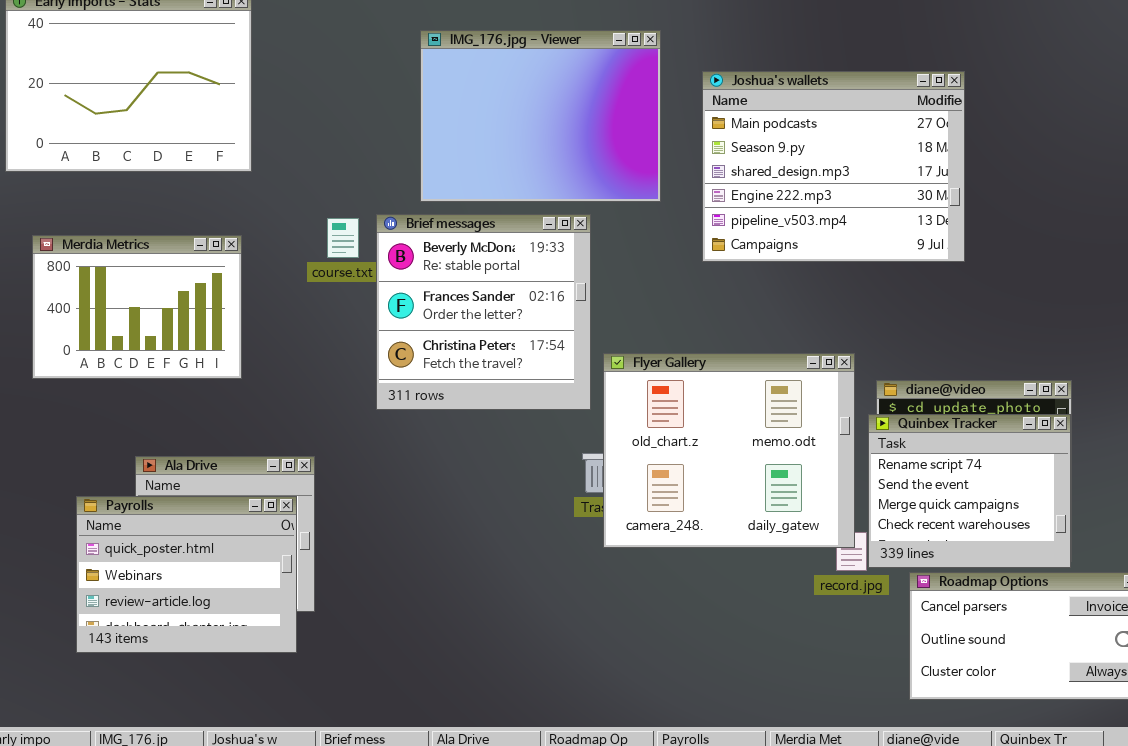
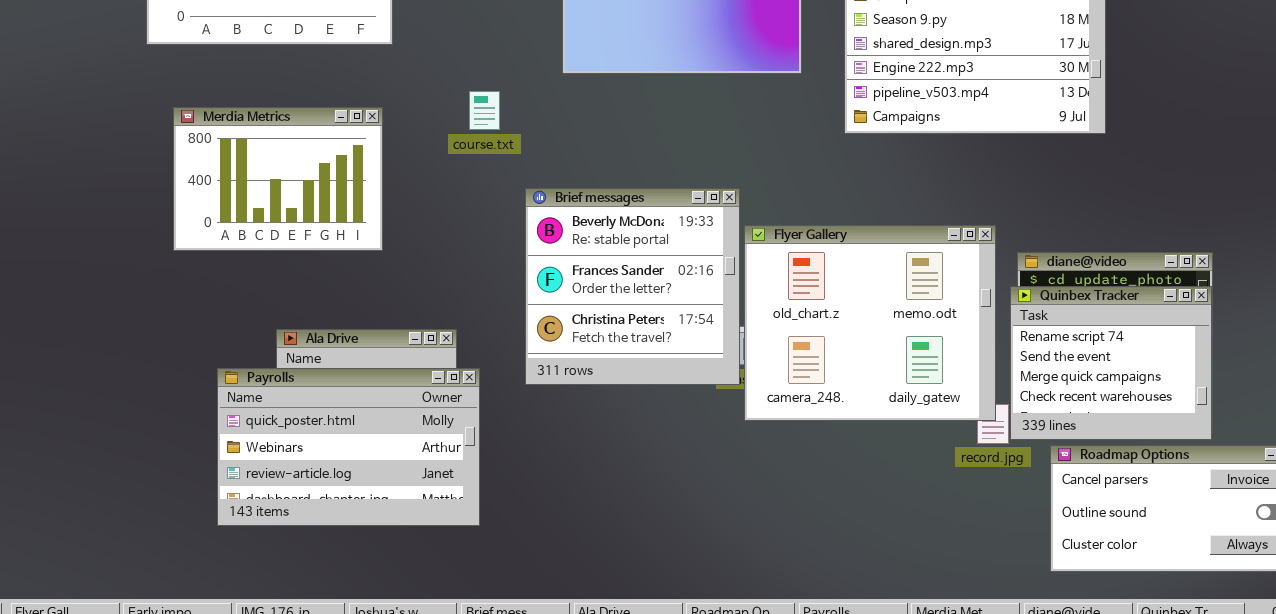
Brief messages: [376,214,591,410] -> [525,188,740,385], moved
Payrolls: [76,496,297,653] -> [217,368,480,526], resized

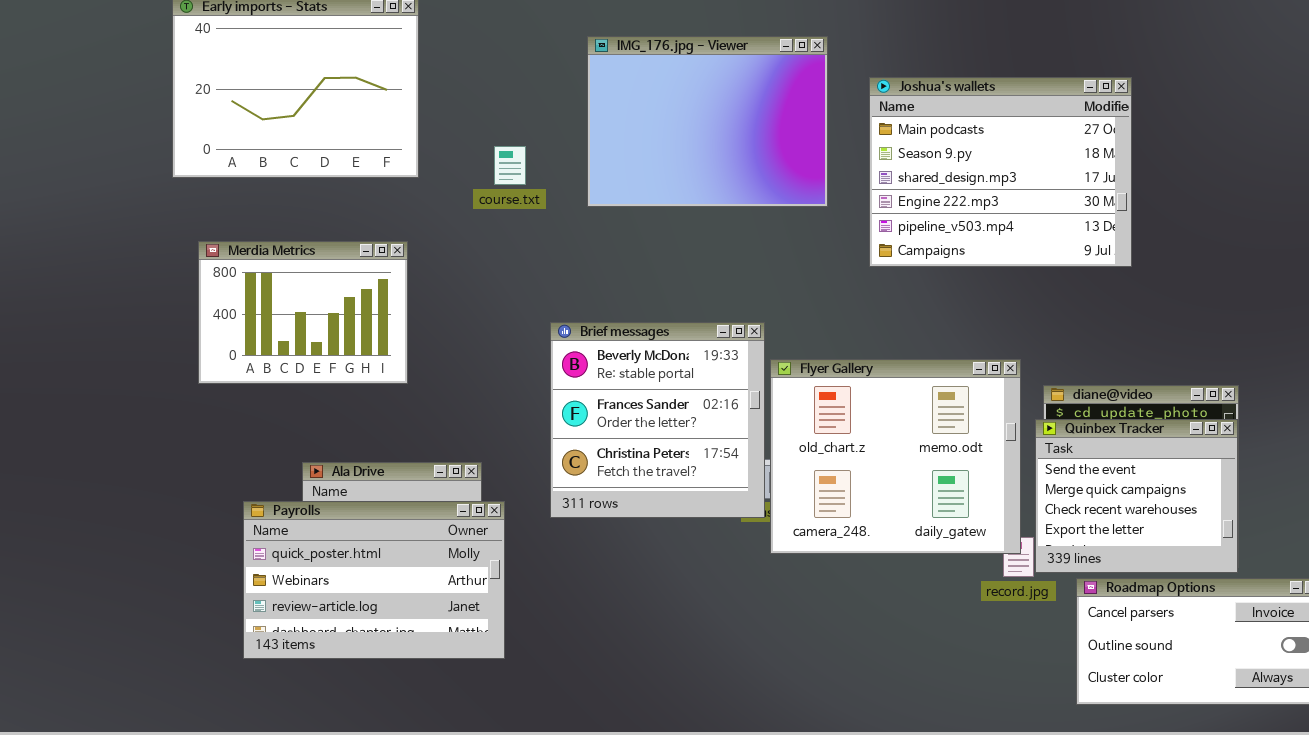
course.txt: [469,91,500,130] -> [494,146,526,185], moved
Quinbex Tracker: [1010,286,1212,440] -> [1035,419,1238,573], scrolled down 1 row

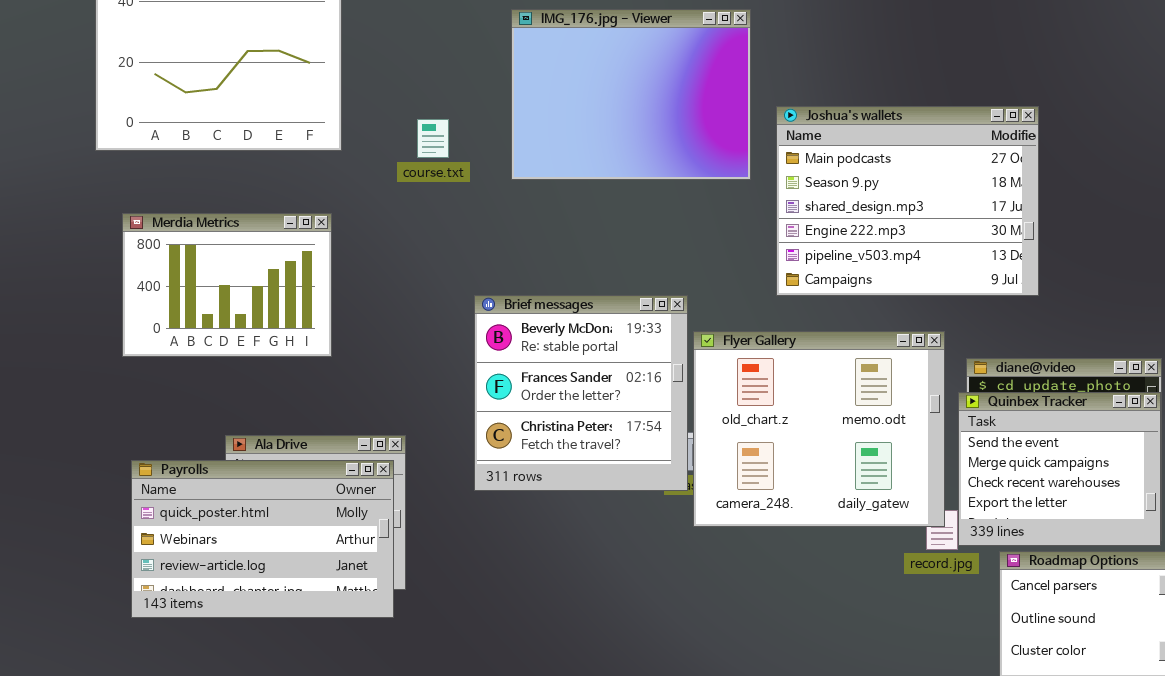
Joshua's wallets: [869,77,1132,267] -> [776,106,1039,296], moved
Payrolls: [243,501,505,659] -> [131,460,394,618], moved

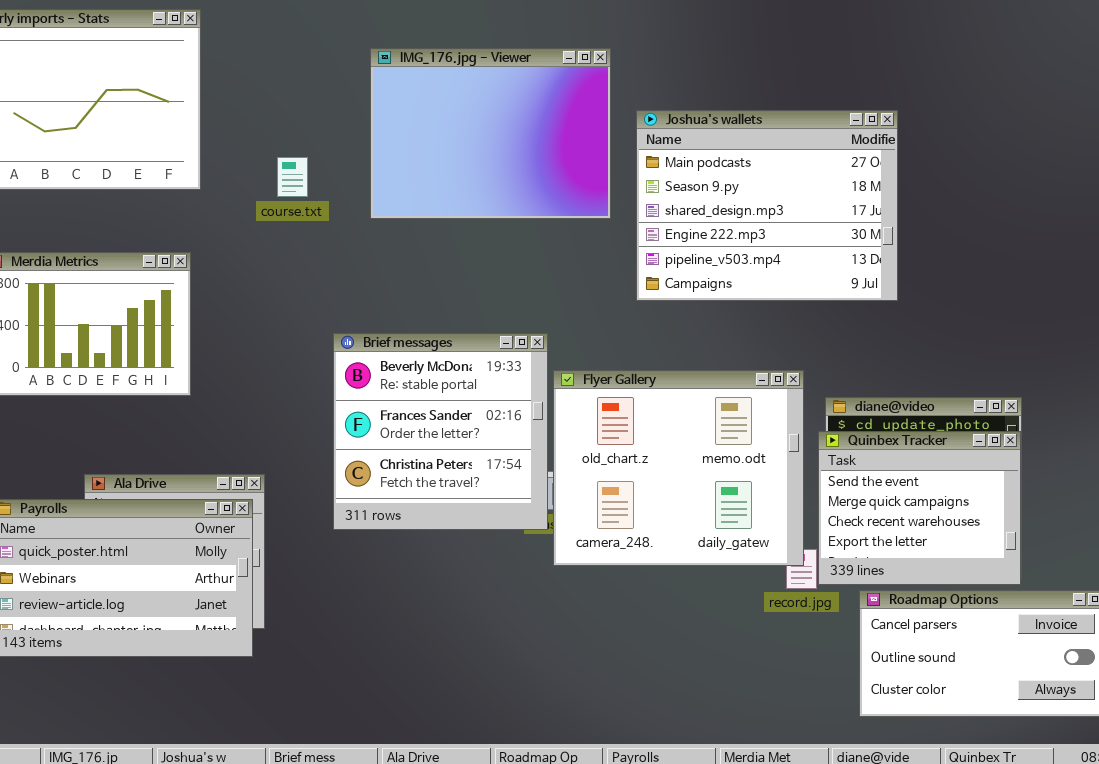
Joshua's wallets: [776,106,1039,296] -> [636,110,898,301], moved

